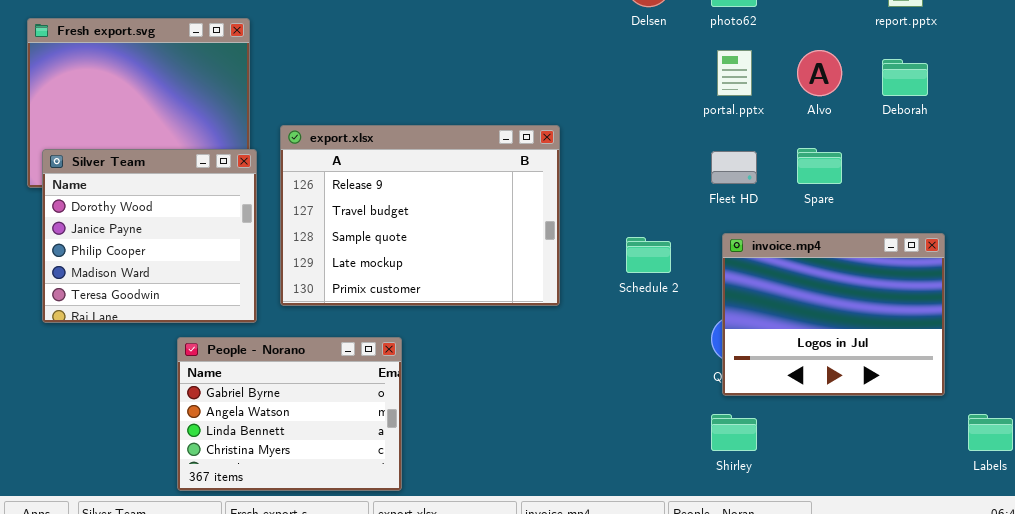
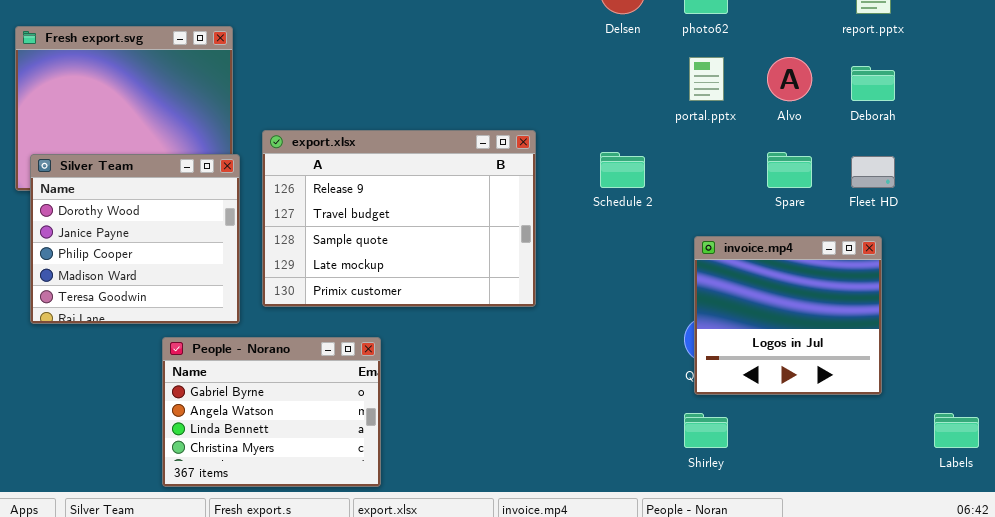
Fleet HD: [711,151,757,184] -> [851,156,895,188], moved
invoice.mp4: [722,233,945,396] -> [694,236,882,395], resized
Schedule 2: [626,237,671,273] -> [600,152,645,188], moved

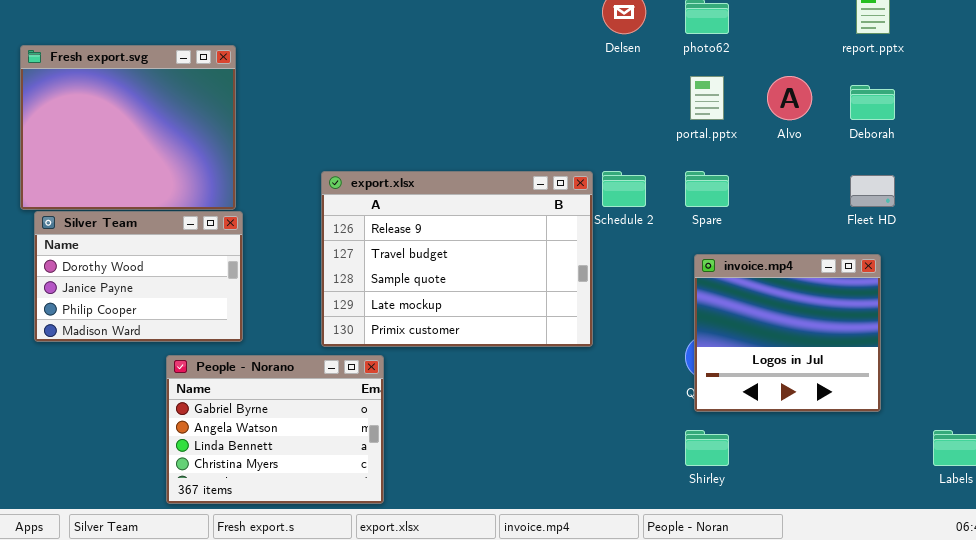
export.xlsx: [262,130,536,307] -> [321,171,593,347], moved
Spare: [767,152,812,188] -> [685,171,729,207], moved
Silver Team: [30,154,240,324] -> [34,211,243,342], resized

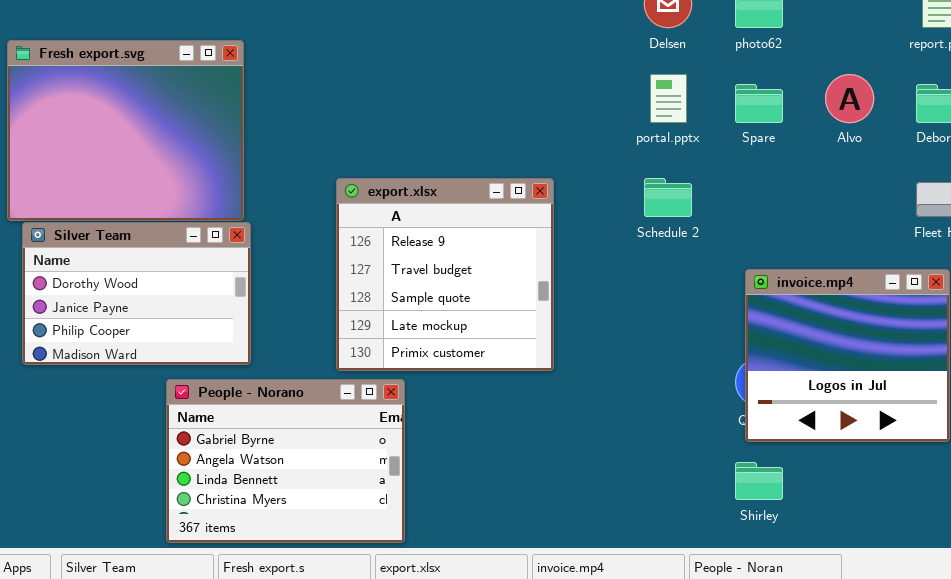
portal.pptx: [690,76,724,120] -> [650,74,687,123], moved
export.xlsx: [321,171,593,347] -> [336,178,554,371], resized
Spare: [685,171,729,207] -> [735,84,783,123], moved

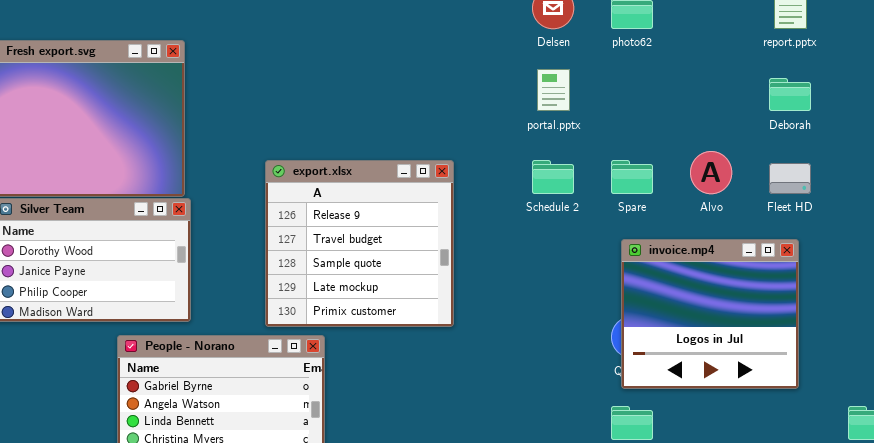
Alvo: [825,74,874,123] -> [690,151,732,194], moved
Spare: [735,84,783,123] -> [611,160,653,194], moved

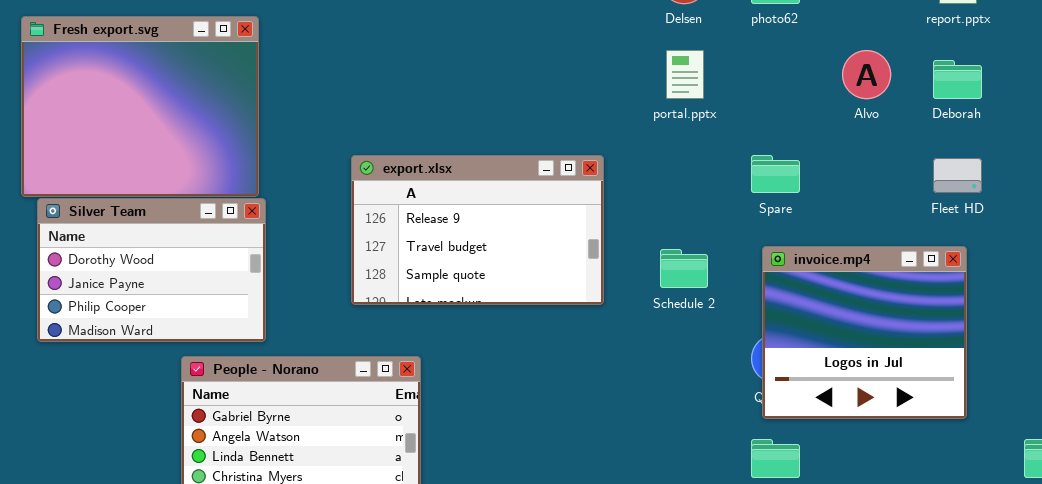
Alvo: [690,151,732,194] -> [842,50,891,99], moved
export.xlsx: [265,160,454,327] -> [351,155,604,305], resized
Schedule 2: [532,160,574,194] -> [660,249,708,288], moved

